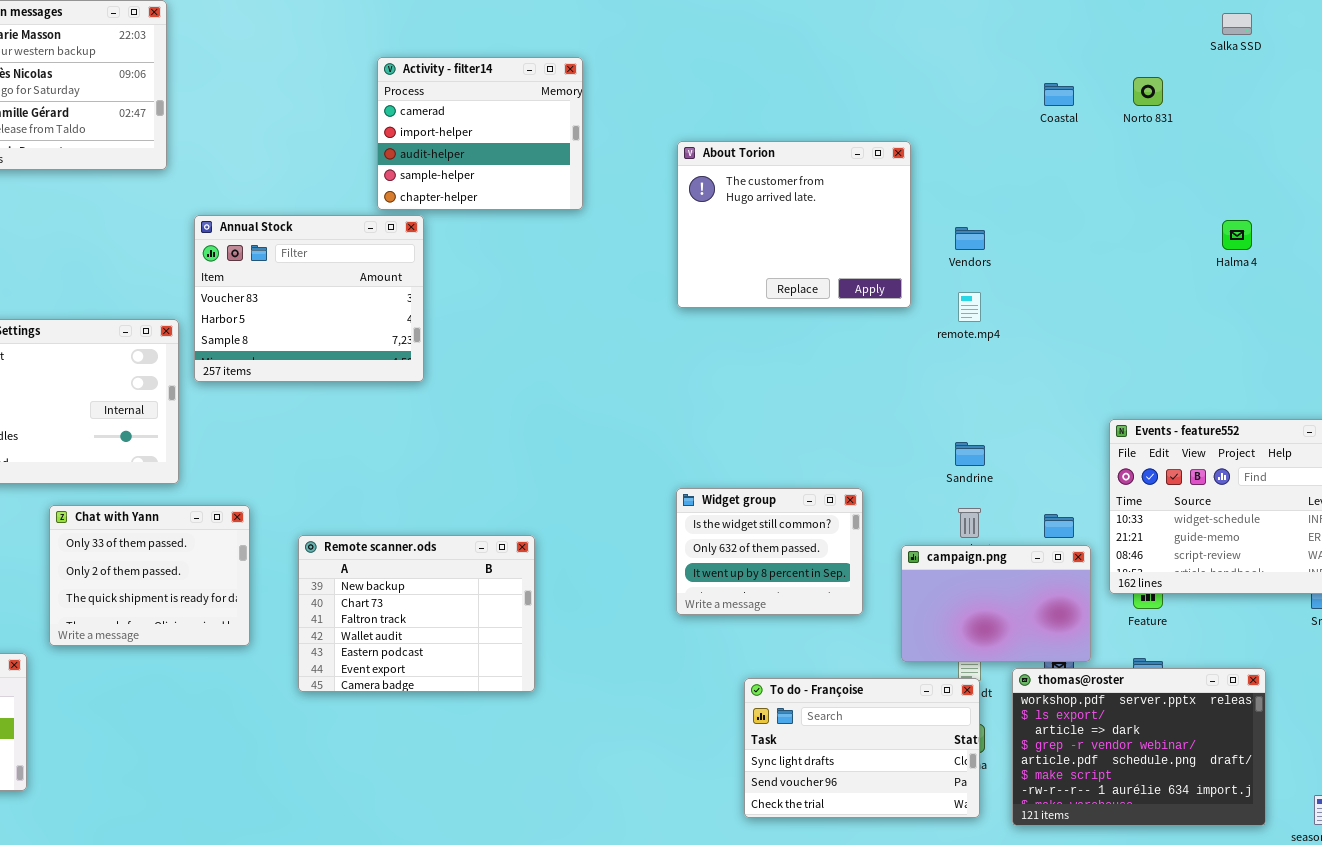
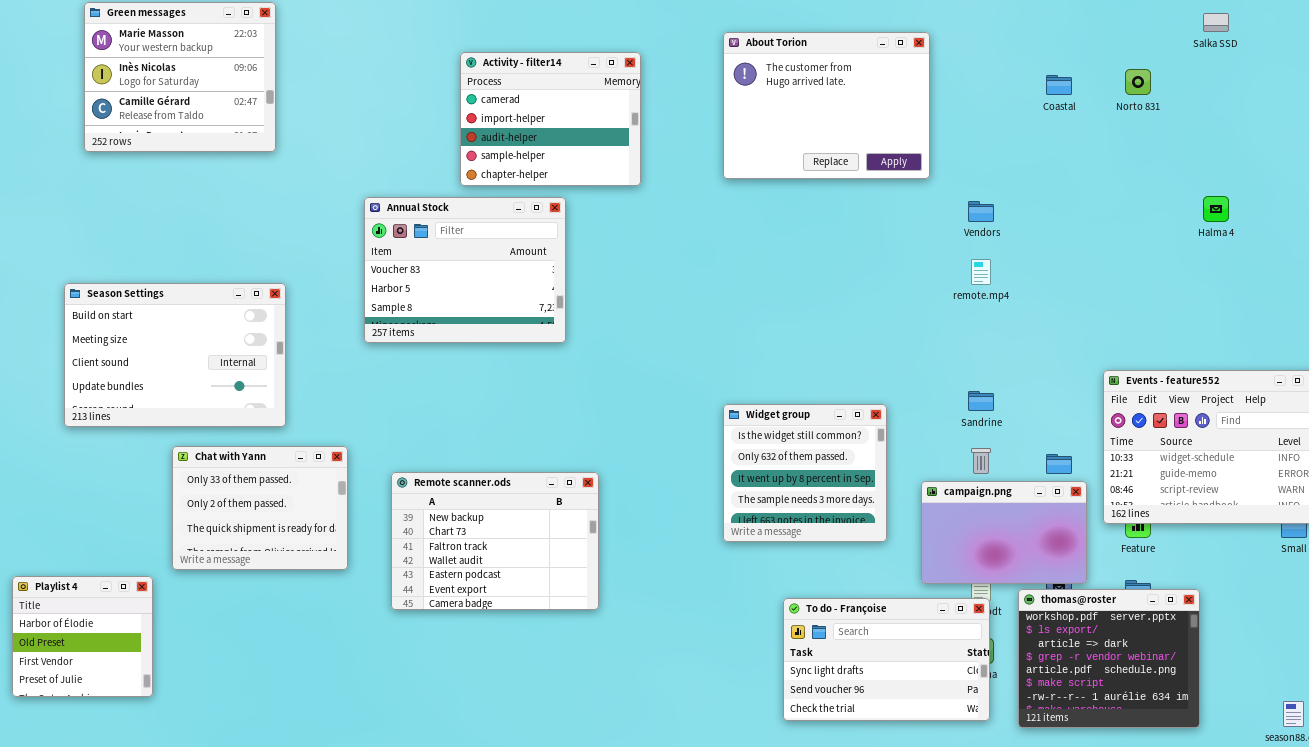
About Torion: [677,141,911,308] -> [723,32,930,179], moved
Annual Stock: [194,215,424,382] -> [364,197,566,343], moved
Widget group: [676,488,863,615] -> [723,404,887,542], resized
thomas@roster: [1012,668,1266,826] -> [1018,589,1200,728], resized

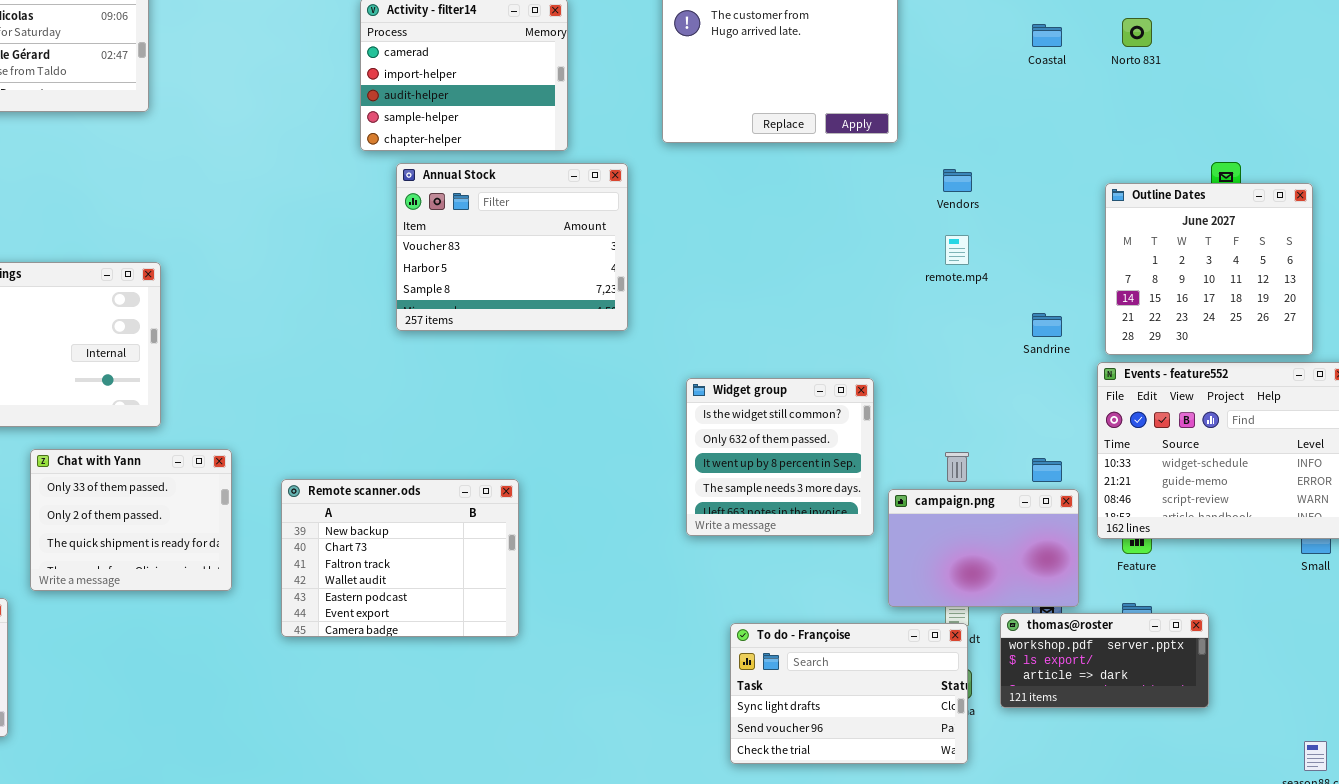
Annual Stock: [364,197,566,343] -> [396,163,628,331], moved
Outline Dates: none -> [1105,183,1313,355], opened
Sandrine: [968,391,994,411] -> [1032,313,1062,337], moved
Widget group: [723,404,887,542] -> [686,378,874,536], moved
thomas@roster: [1018,589,1200,728] -> [1000,613,1209,708], resized

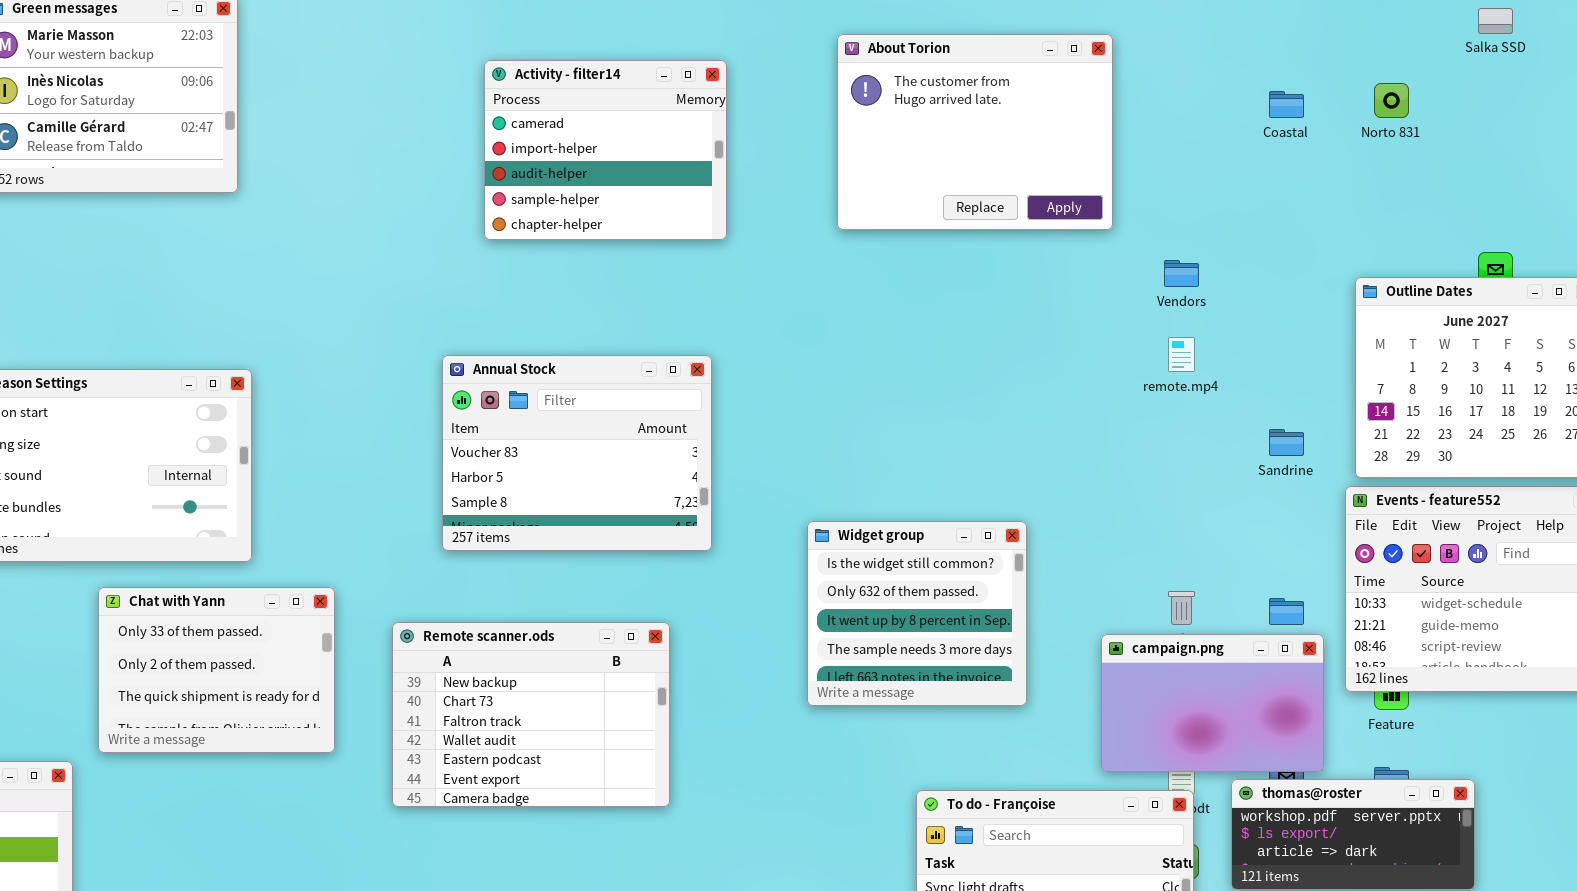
Annual Stock: [396,163,628,331] -> [442,355,712,551], moved
Widget group: [686,378,874,536] -> [807,521,1027,706], moved

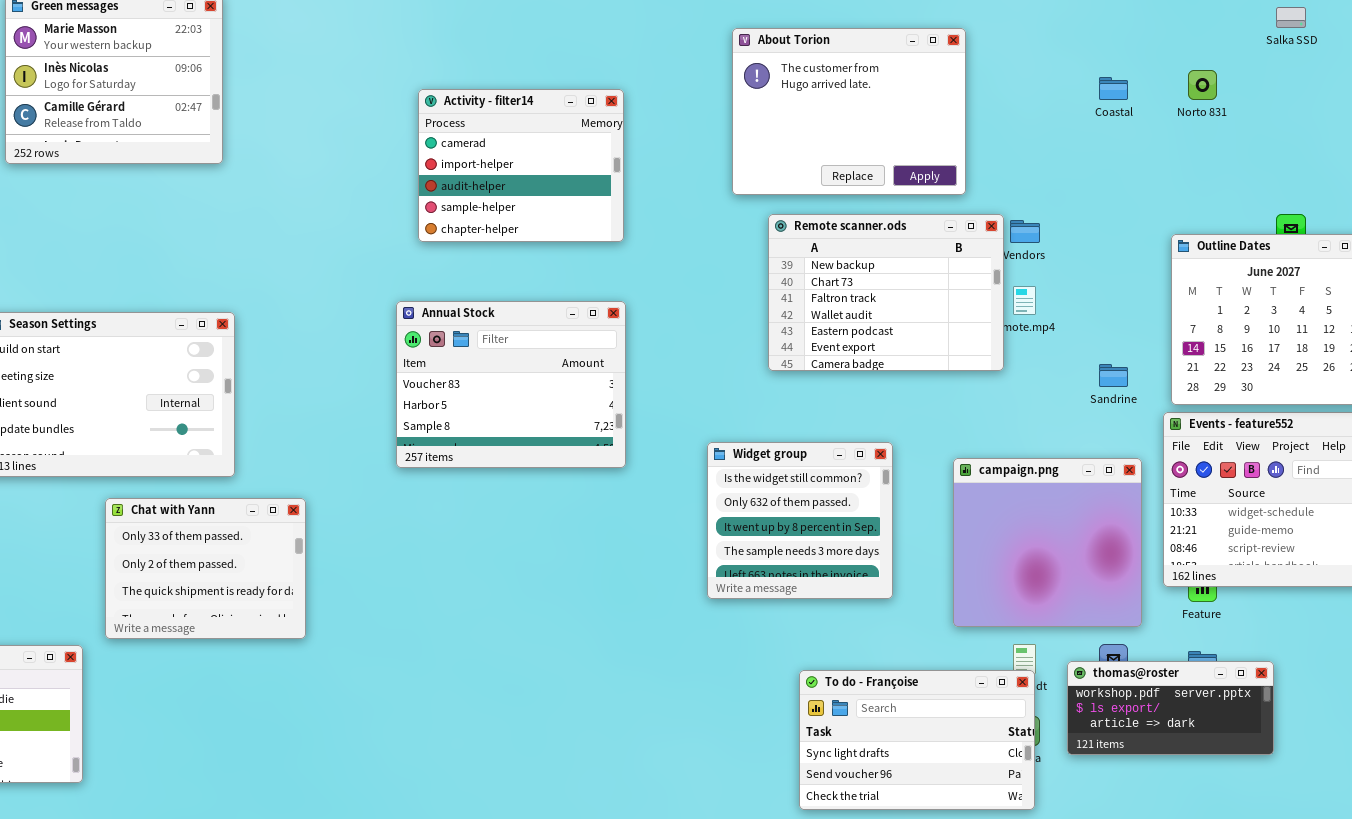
Activity - filter14: [484,60,727,240] -> [418,89,624,242], moved
Remote scanner.ods: [392,622,670,807] -> [768,214,1004,371], moved
campaign.png: [1101,634,1324,772] -> [953,458,1142,627], moved, resized

